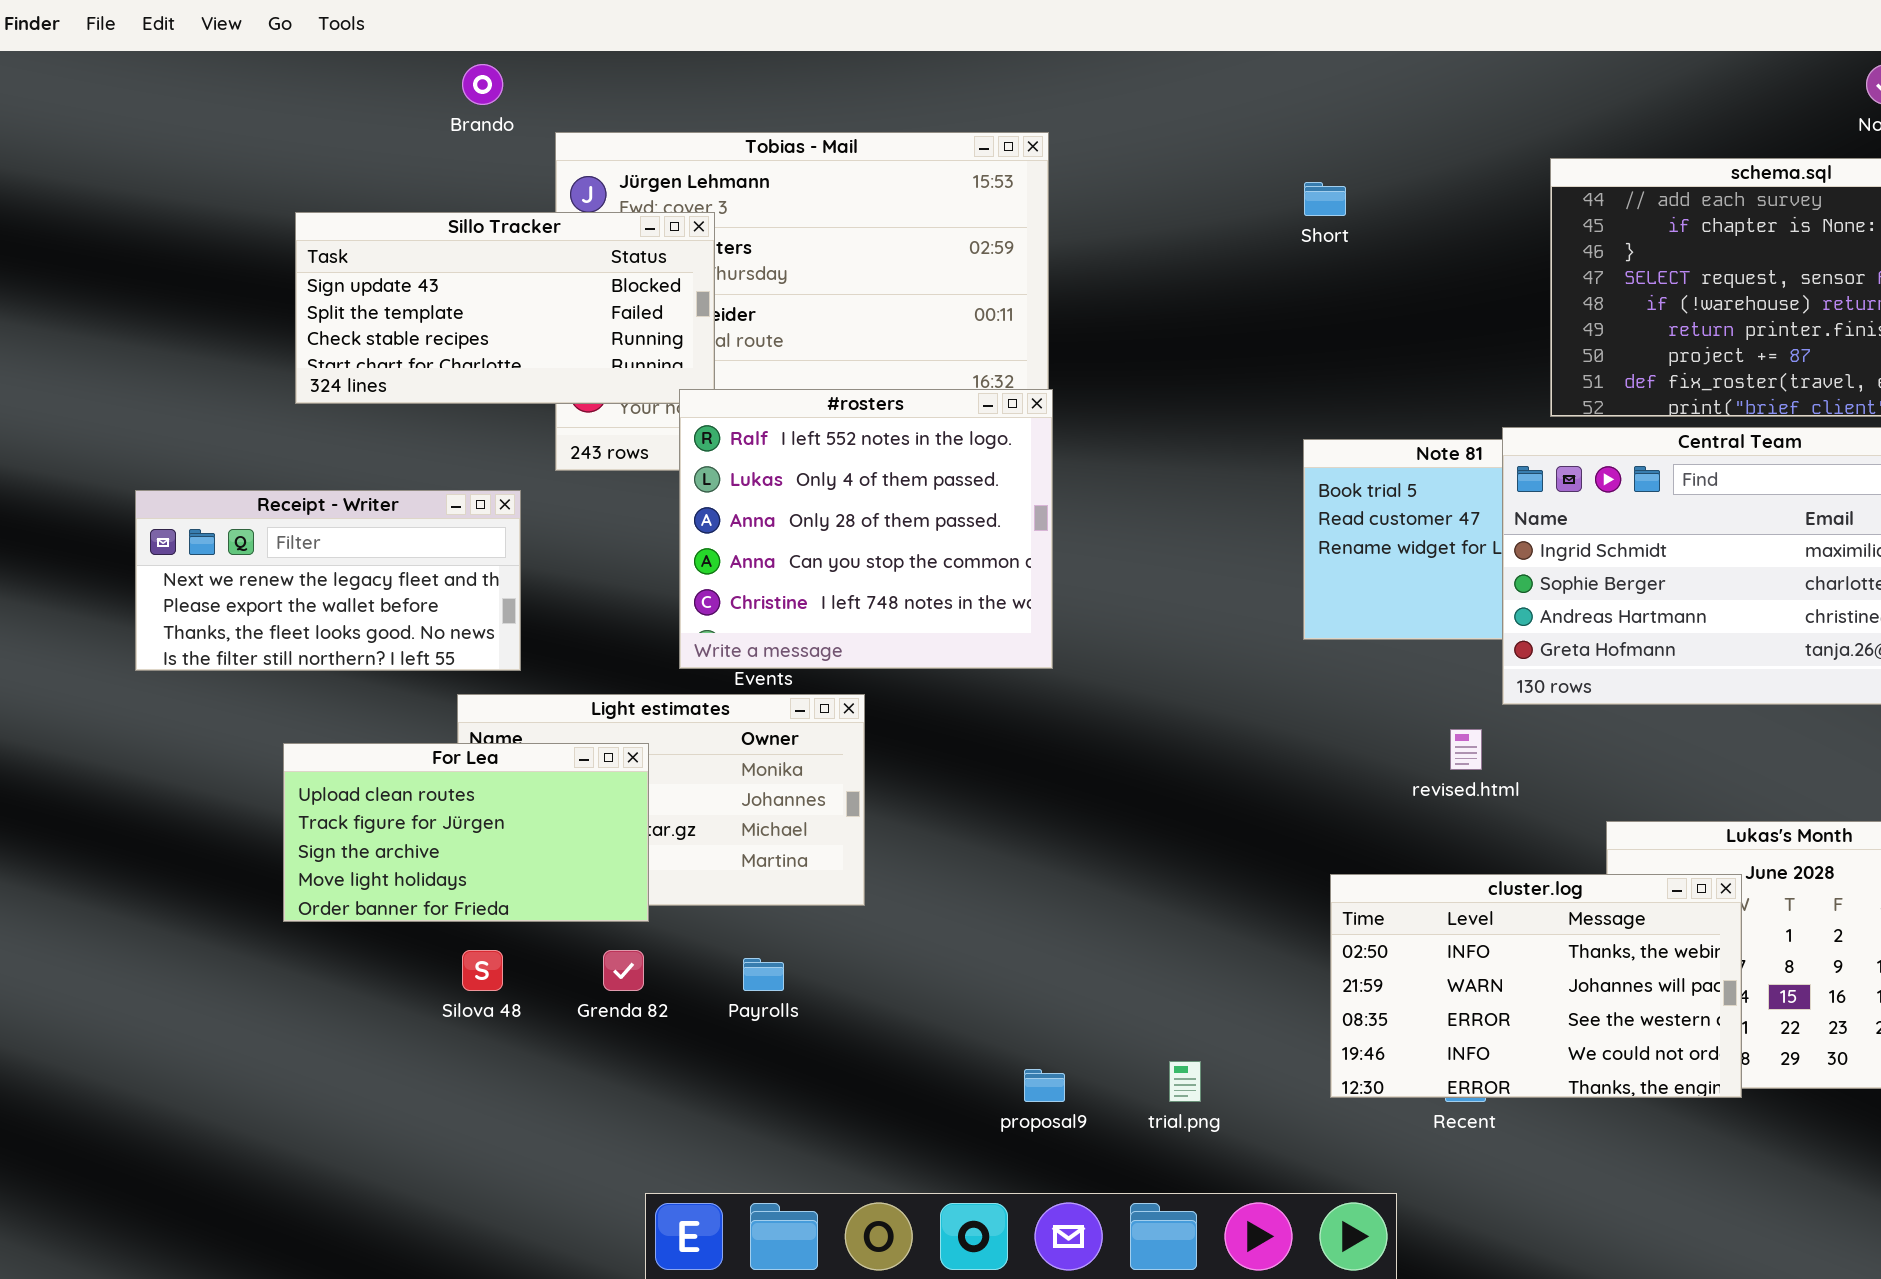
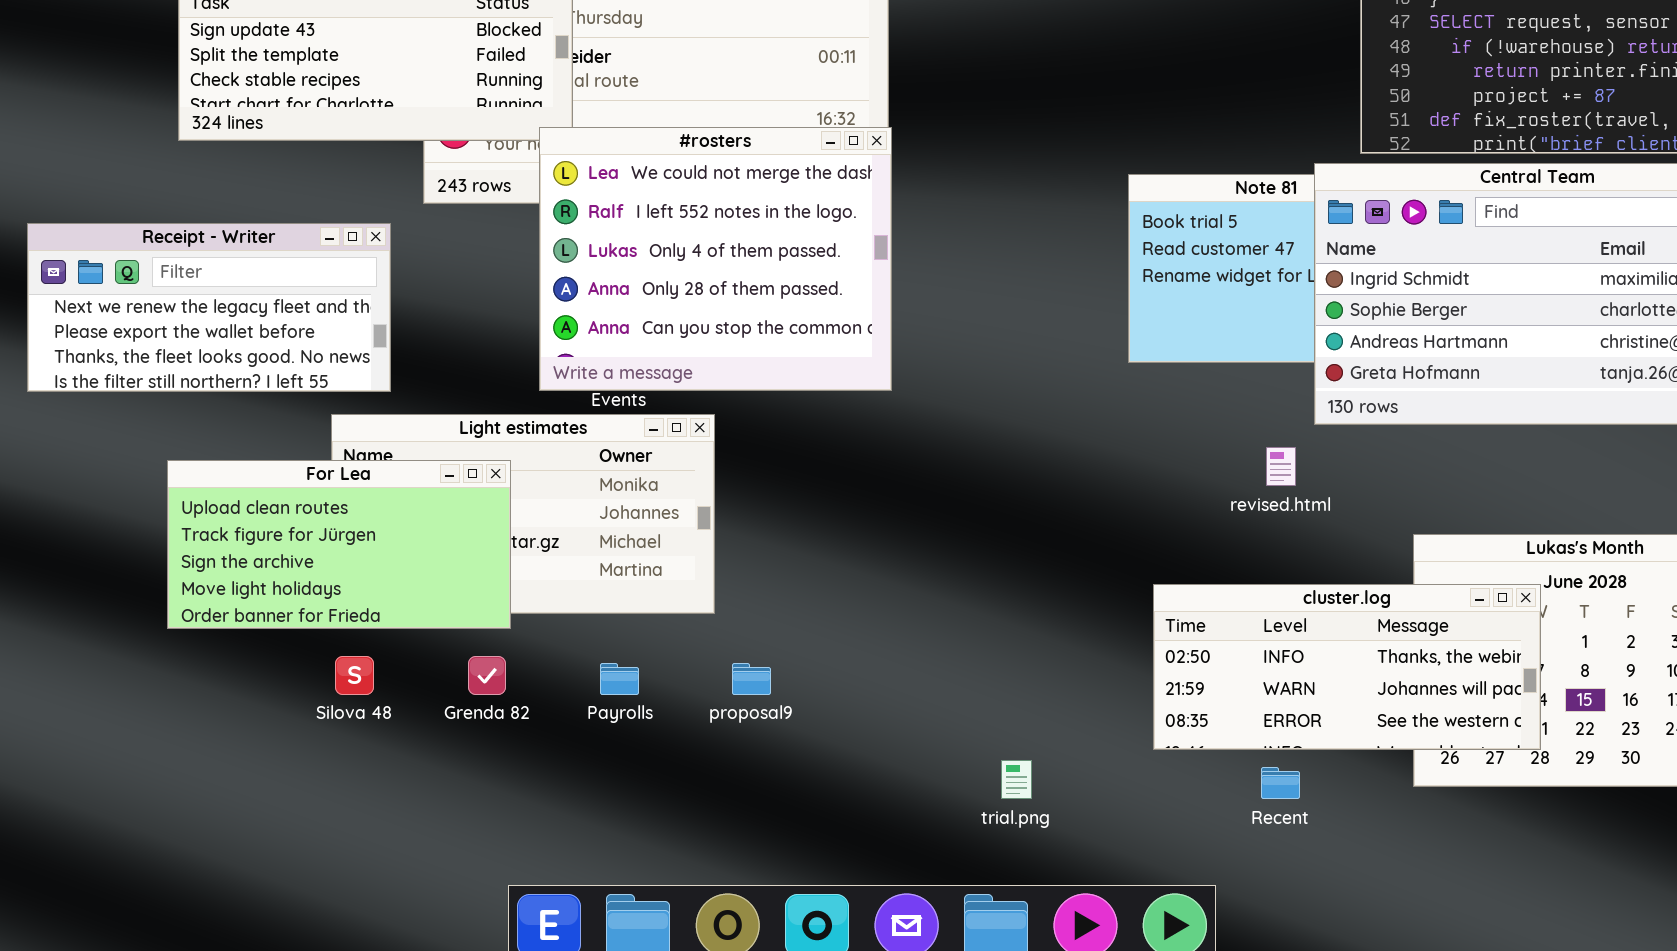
#rosters: [679,389,1053,669] -> [539,127,892,391], scrolled up 1 row
cluster.log: [1330,874,1742,1098] -> [1153,584,1541,750], resized
proposal9: [1024,1069,1065,1102] -> [732,663,771,695], moved

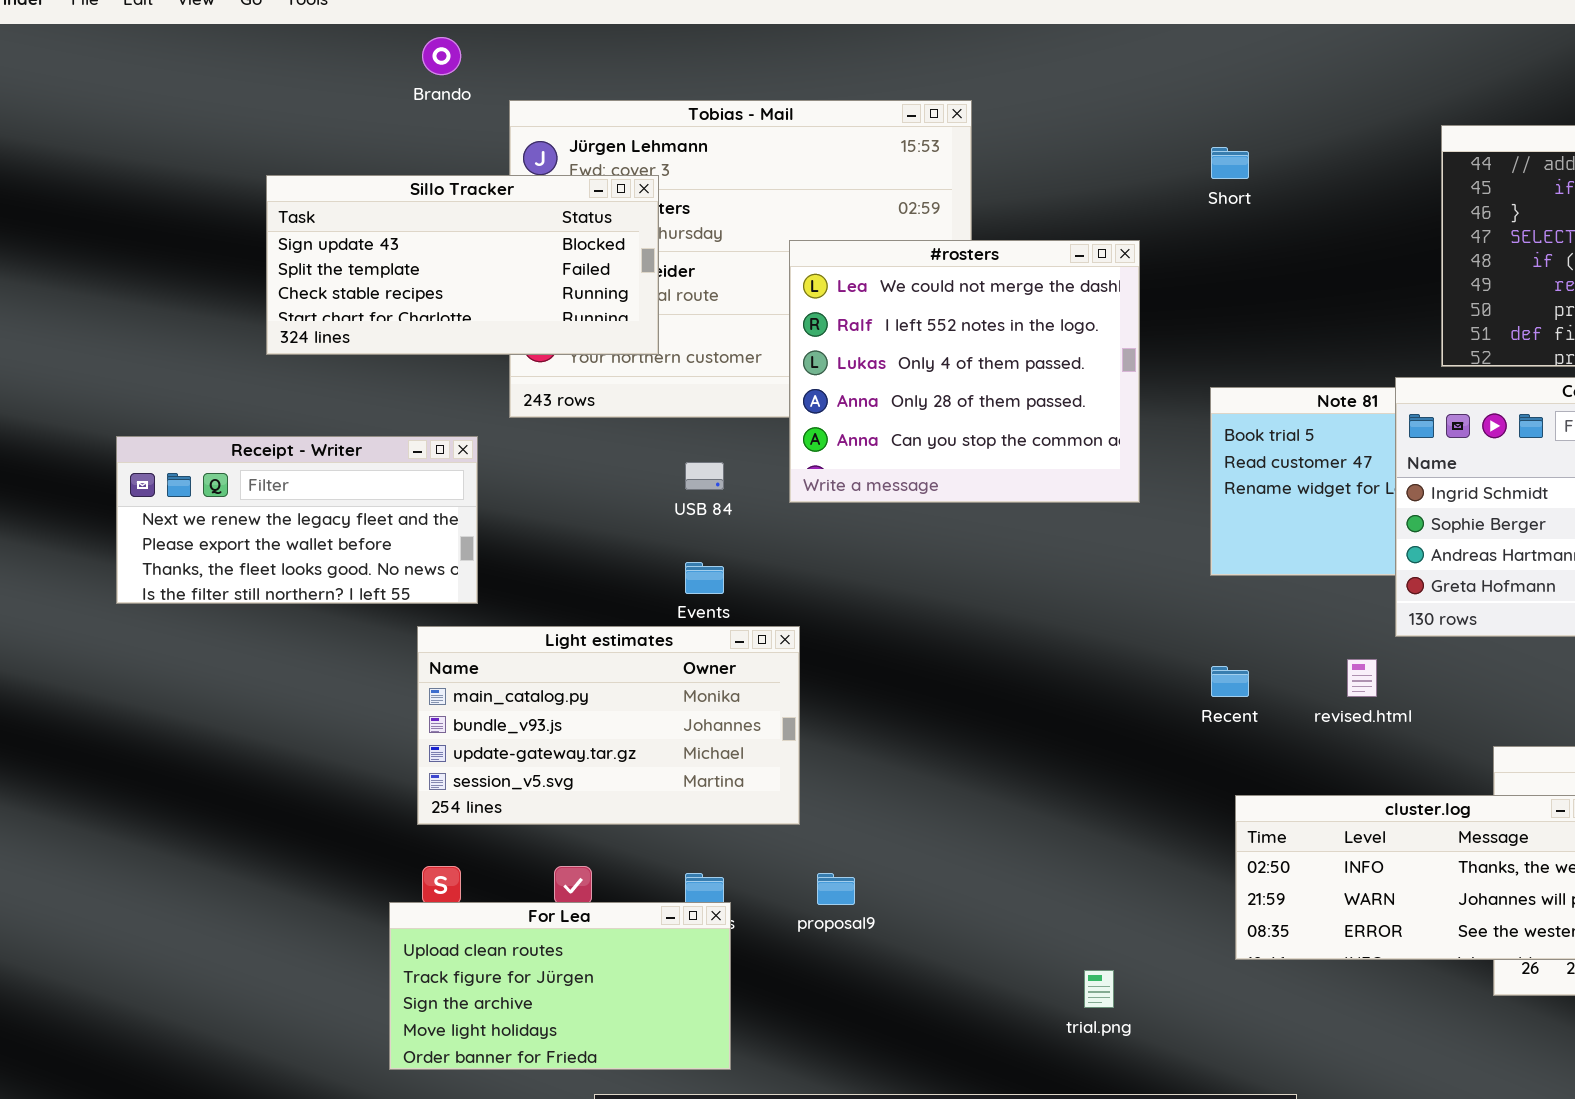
#rosters: [539,127,892,391] -> [789,240,1140,503], moved
For Lea: [167,460,511,629] -> [389,902,731,1070], moved
Recent: [1261,767,1300,799] -> [1211,666,1249,697], moved

